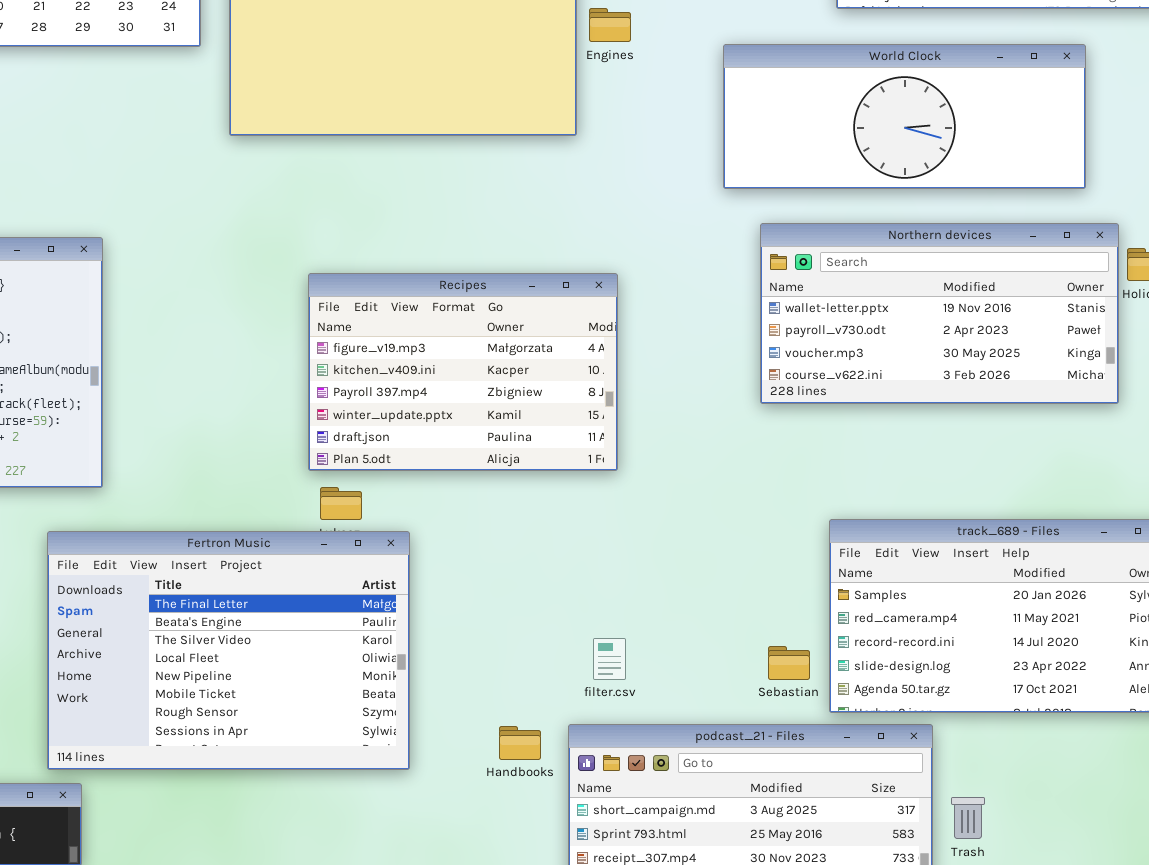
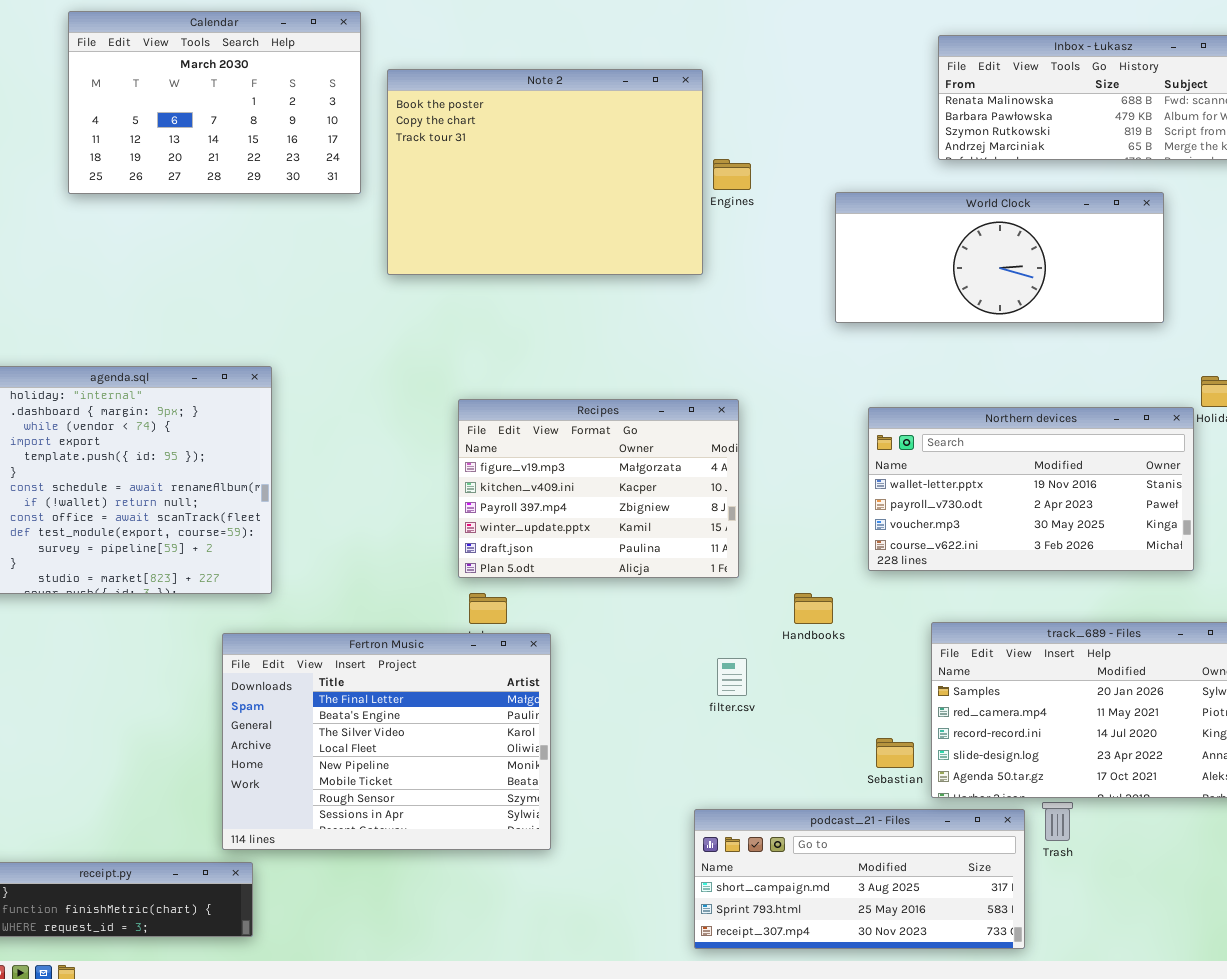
Northern devices: [760,223,1119,404] -> [868,407,1194,571], moved
filter.csv: [593,638,626,680] -> [717,658,747,696], moved
Handbooks: [499,726,541,760] -> [794,593,833,624], moved
Trash: [951,797,985,839] -> [1042,802,1073,841], moved

